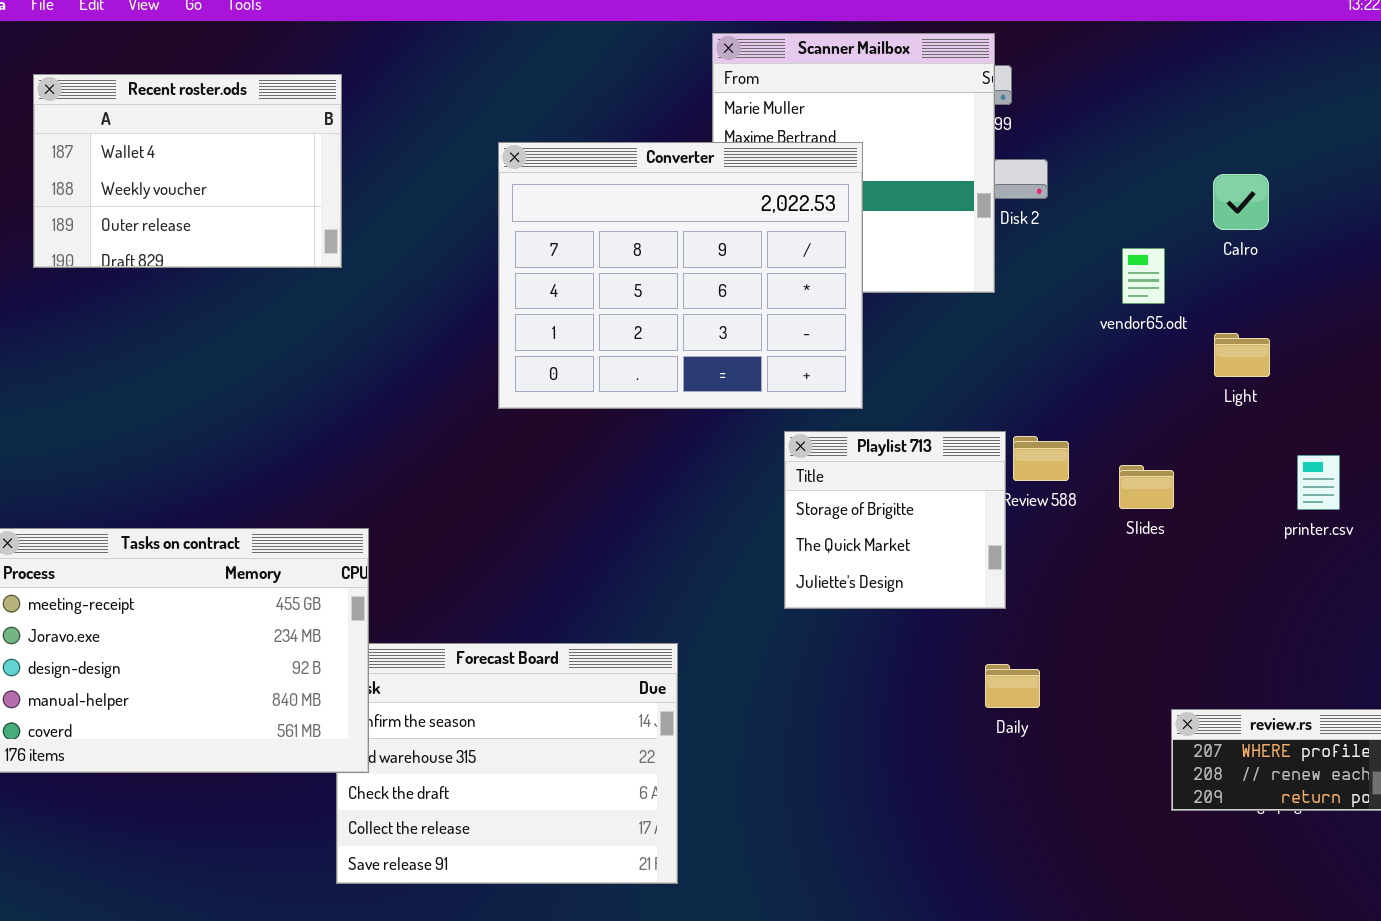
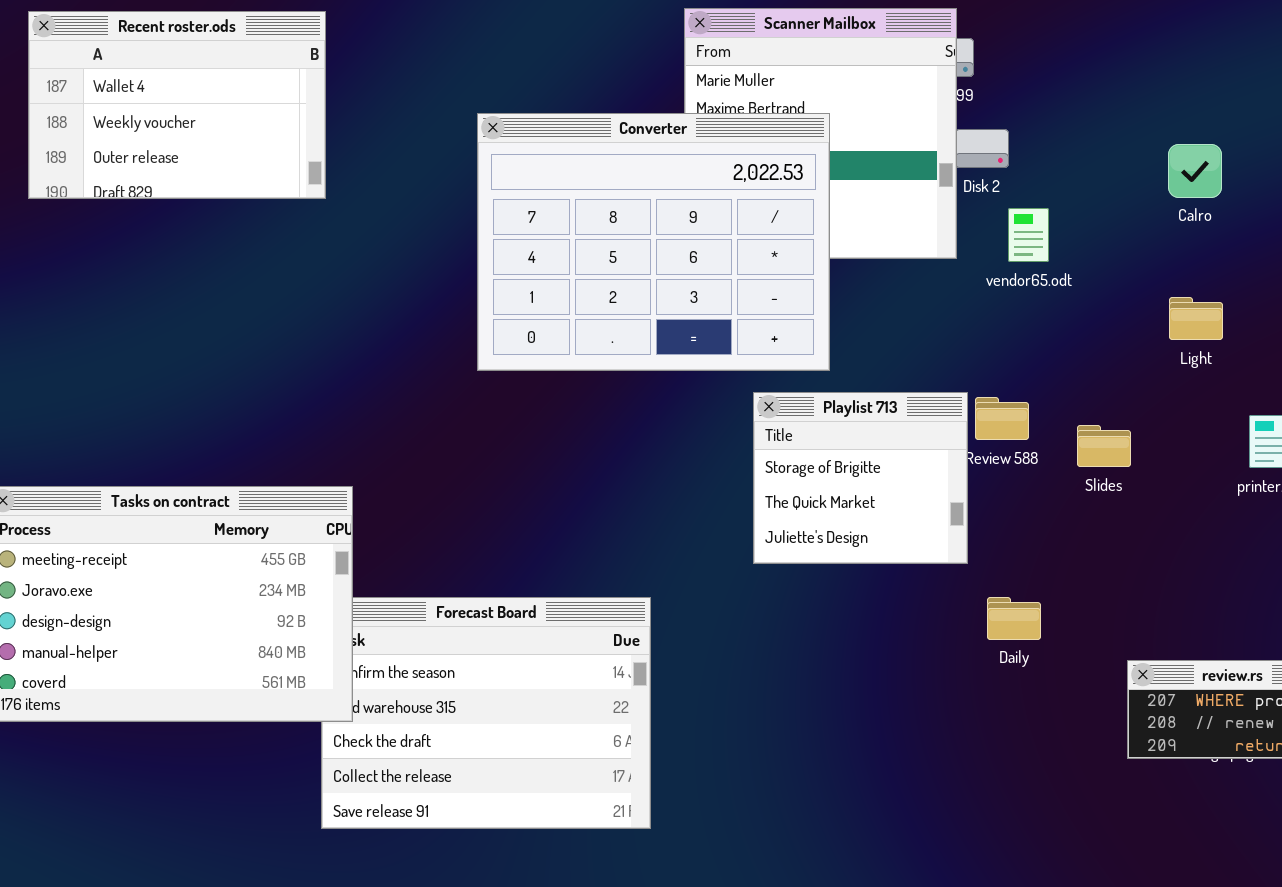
Recent roster.ods: [33,74,342,268] -> [28,11,326,199], moved
vendor65.odt: [1122,248,1165,304] -> [1008,208,1049,262], moved
Daily: [985,664,1040,708] -> [987,597,1041,640], moved

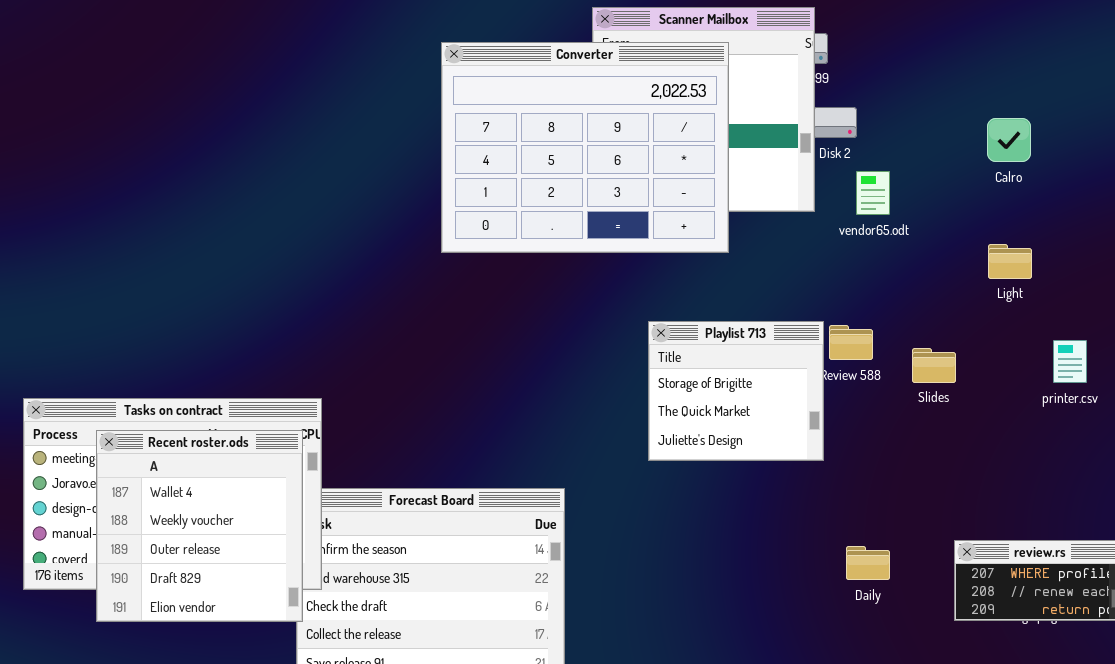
Recent roster.ods: [28,11,326,199] -> [96,430,303,622], moved, resized
Converter: [477,113,830,371] -> [441,42,729,253], moved
Daily: [987,597,1041,640] -> [846,546,890,580], moved

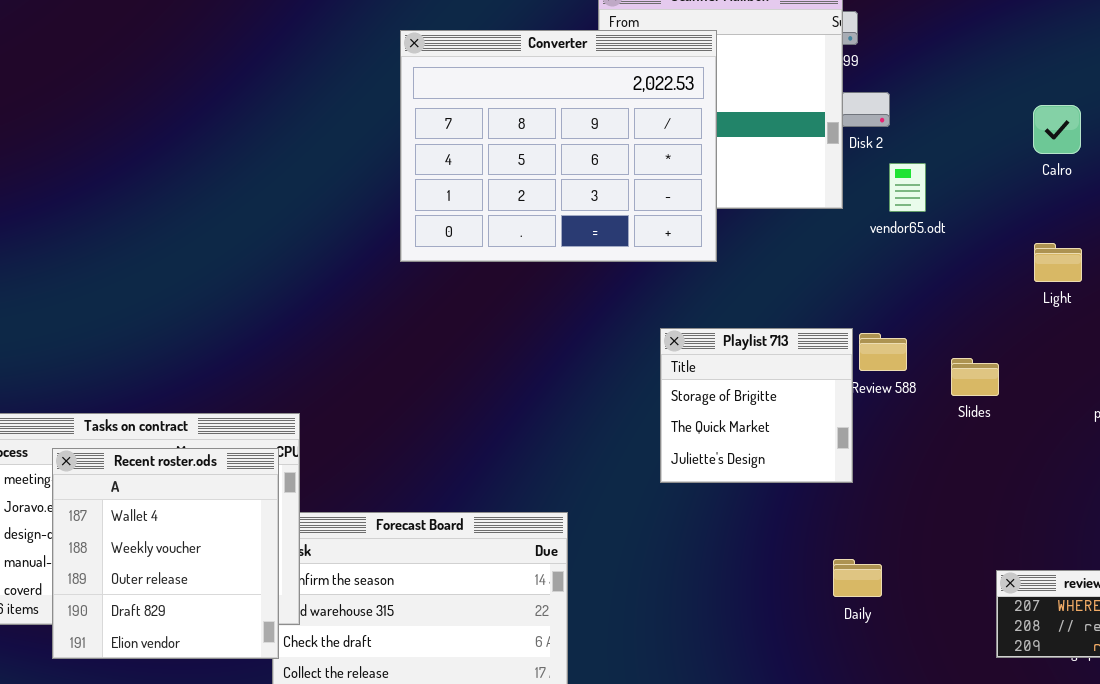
Converter: [441,42,729,253] -> [400,30,717,262], moved
Daily: [846,546,890,580] -> [833,559,882,597], moved

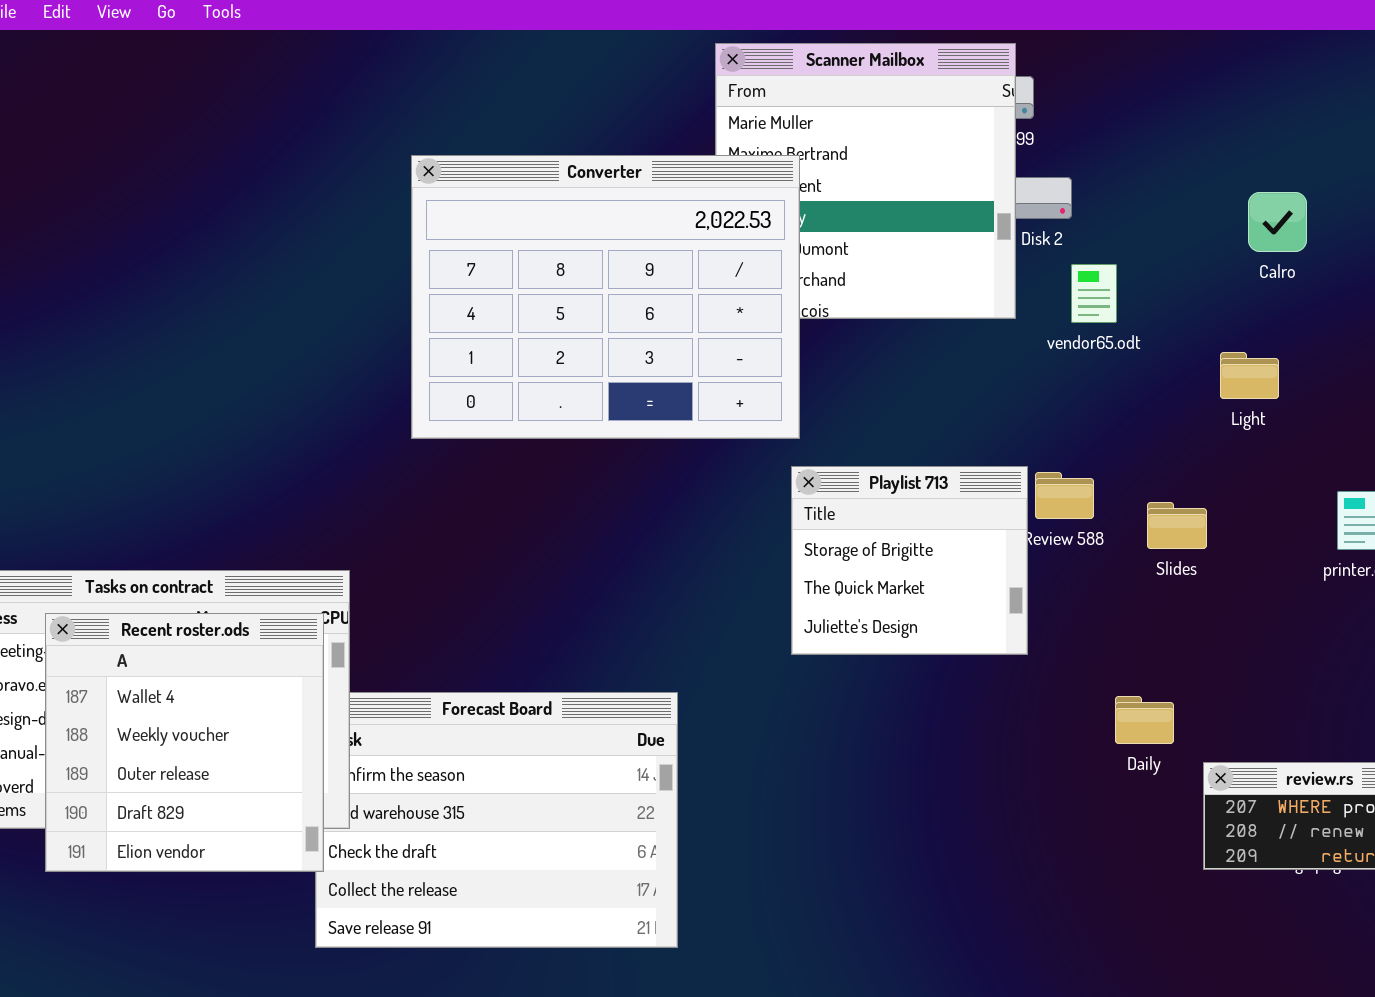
Converter: [400,30,717,262] -> [411,155,800,439], moved
Light: [1034,243,1082,282] -> [1220,352,1279,399], moved
Daily: [833,559,882,597] -> [1115,696,1174,744], moved

